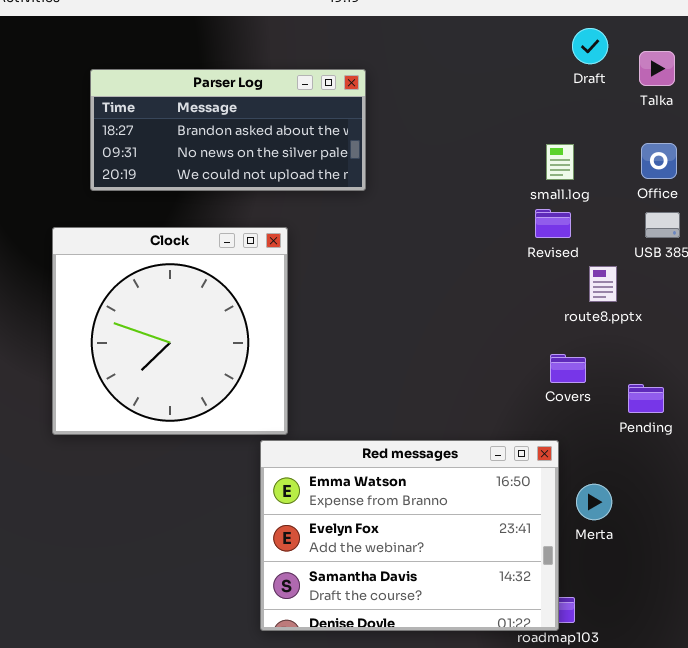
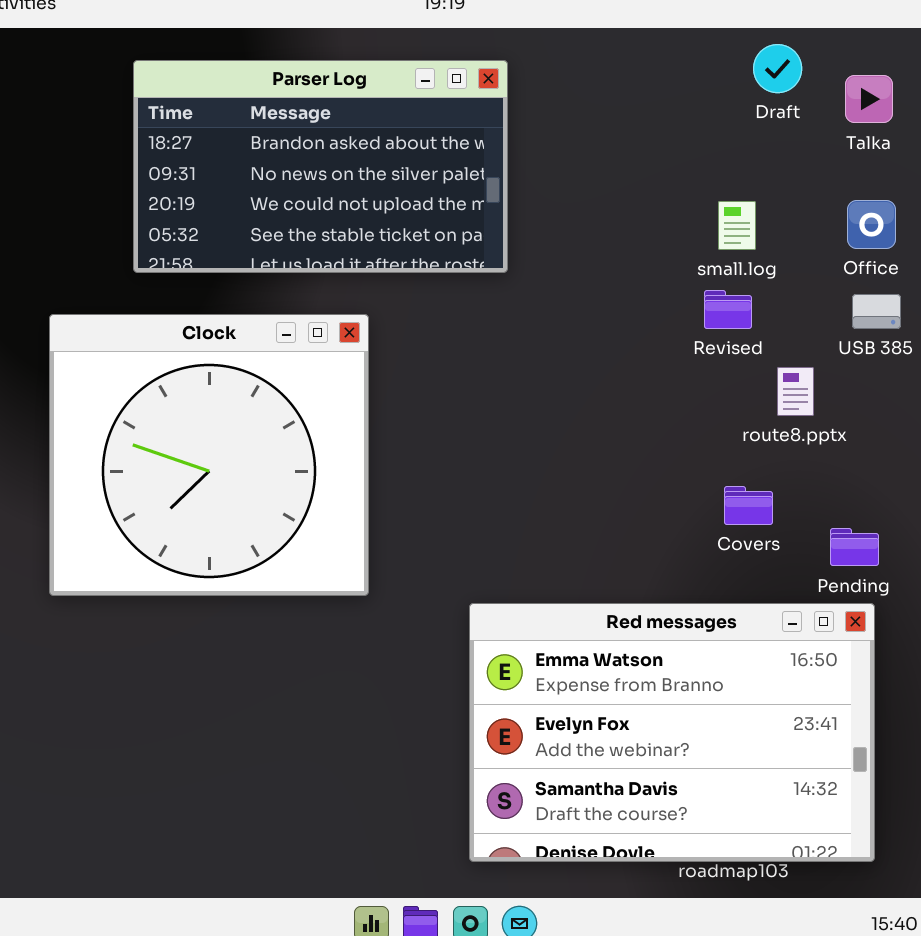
Parser Log: [90,69,366,191] -> [133,60,508,273], moved, resized
Red messages: [260,440,559,631] -> [469,603,875,862], moved

